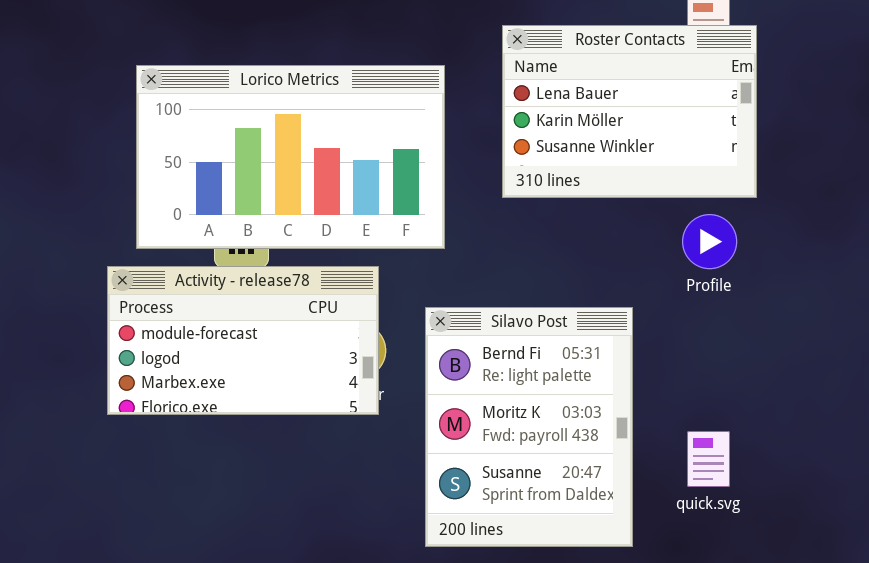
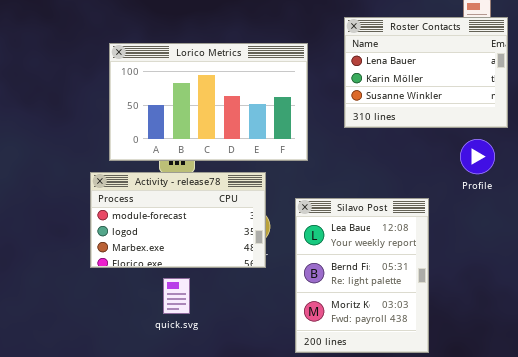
Silavo Post: [425,307,633,547] -> [295,198,429,353], scrolled up 1 row
quick.svg: [687,431,730,487] -> [163,278,190,314], moved

